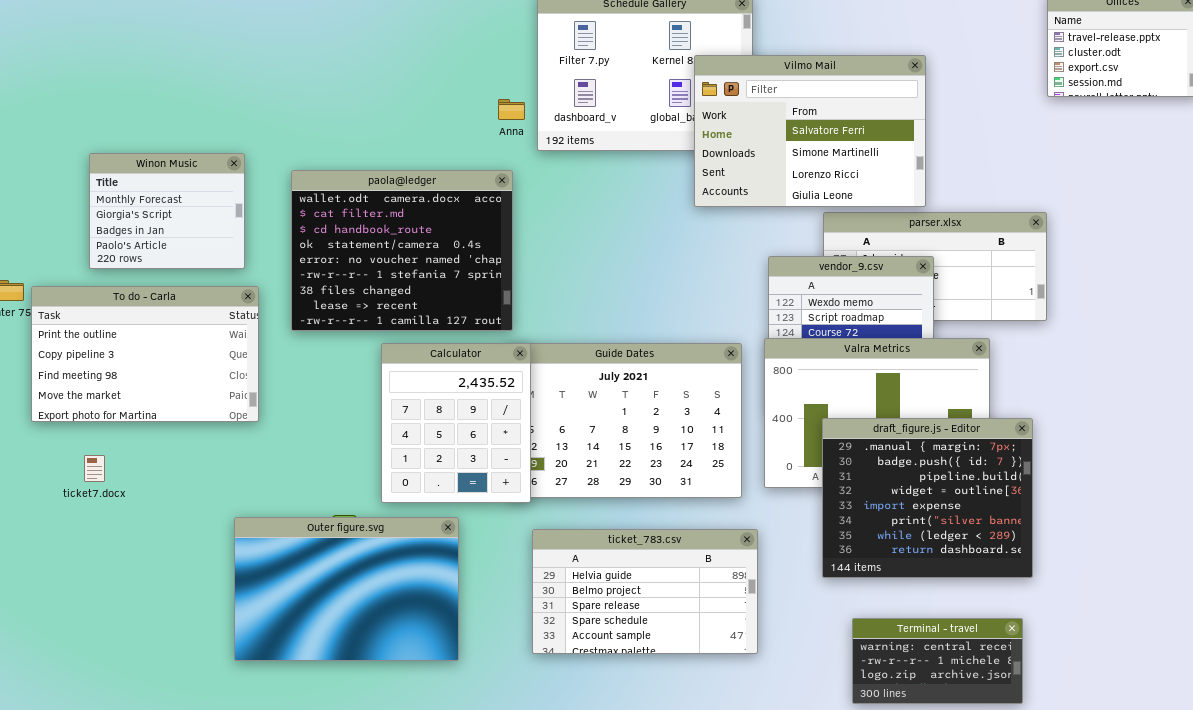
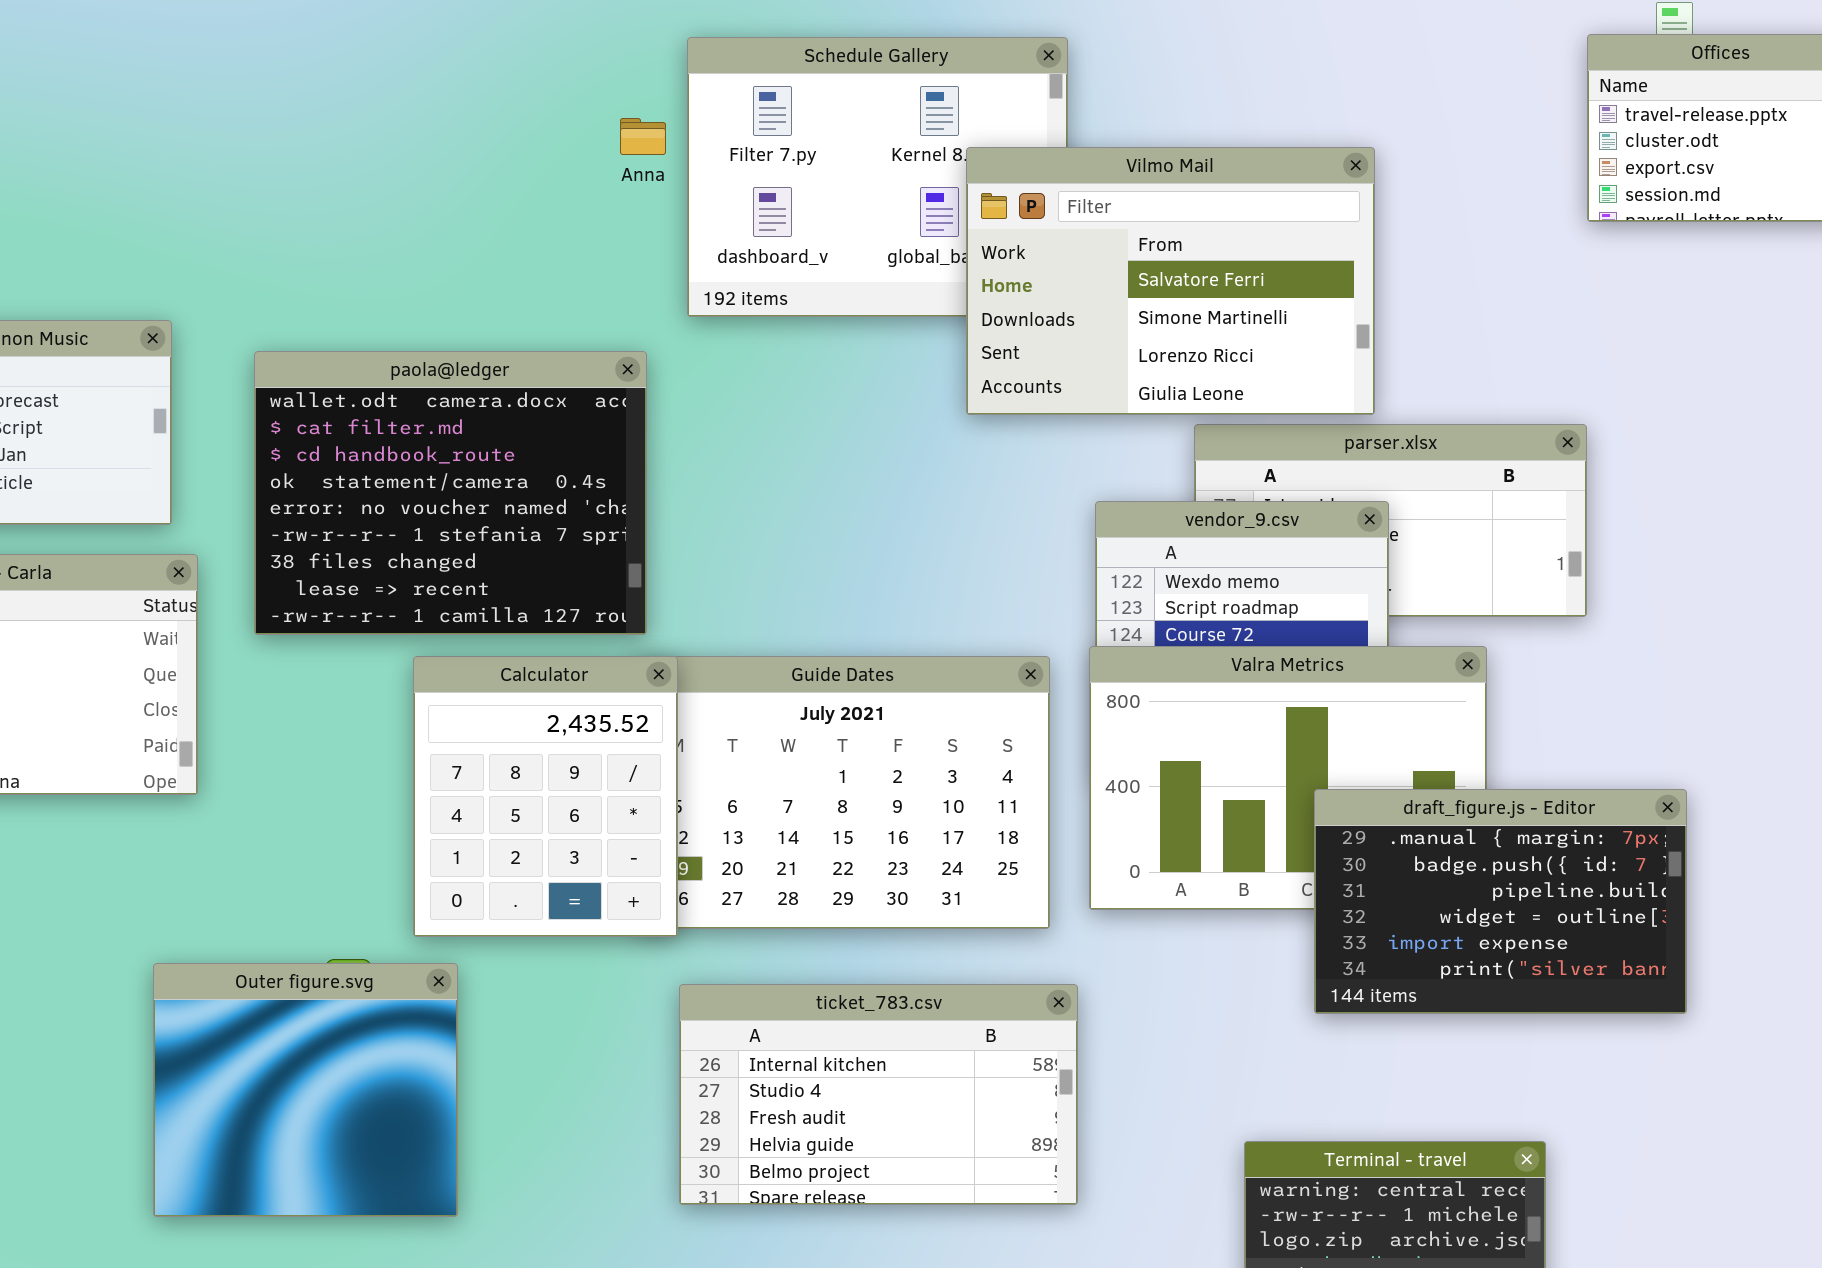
Anna: [498,99,525,120] -> [620,118,666,155], moved
draft_figure.js - Editor: [822,418,1033,578] -> [1314,789,1687,1014], moved, resized
Outer figure.svg: [234,517,459,661] -> [153,963,458,1217], resized
ticket_783.csv: [532,529,758,654] -> [679,984,1078,1205], scrolled up 3 rows

